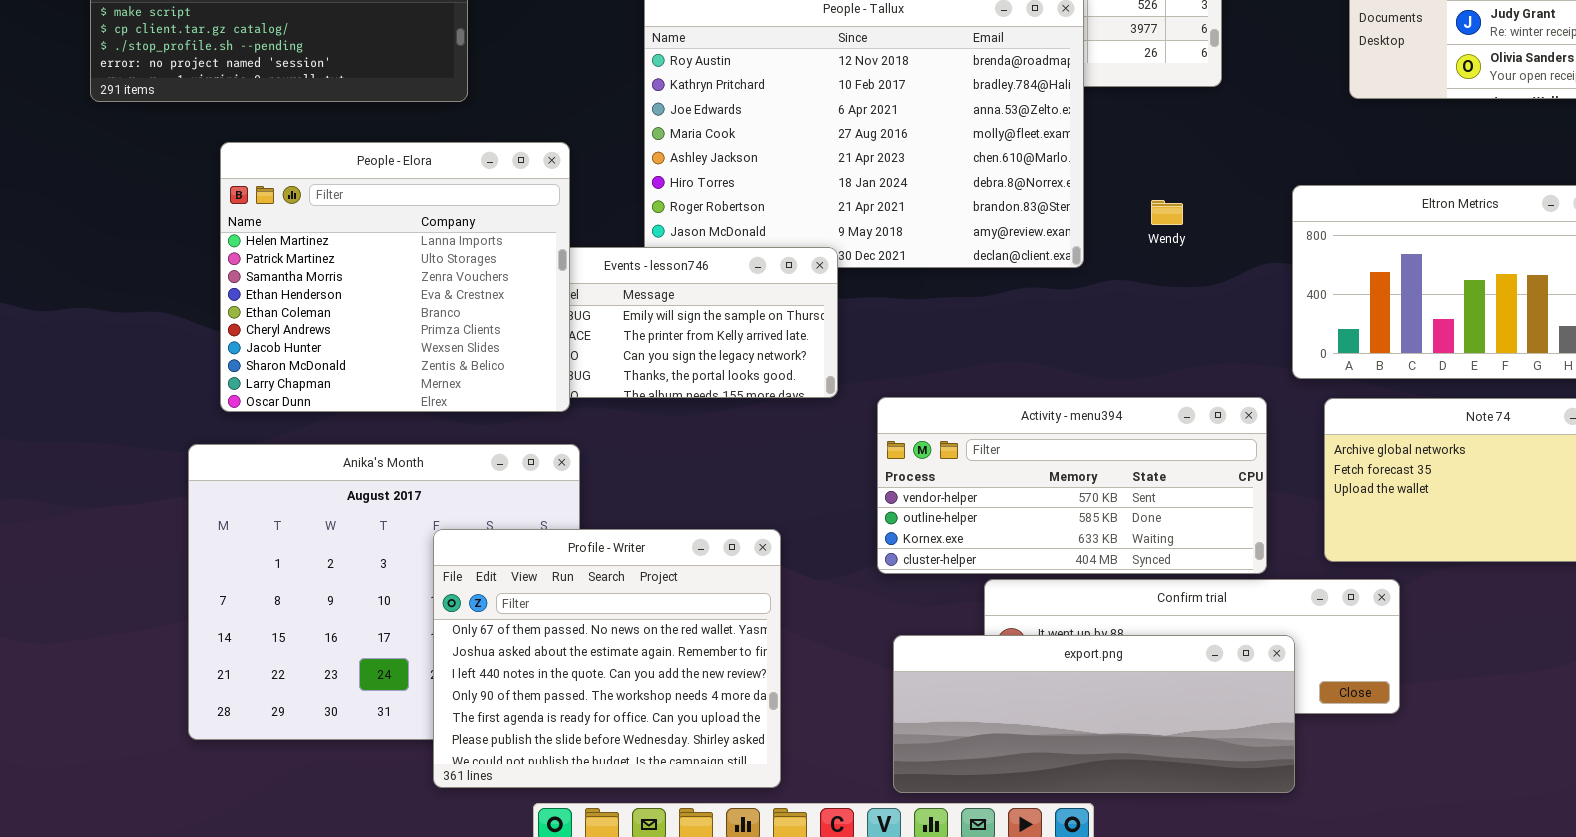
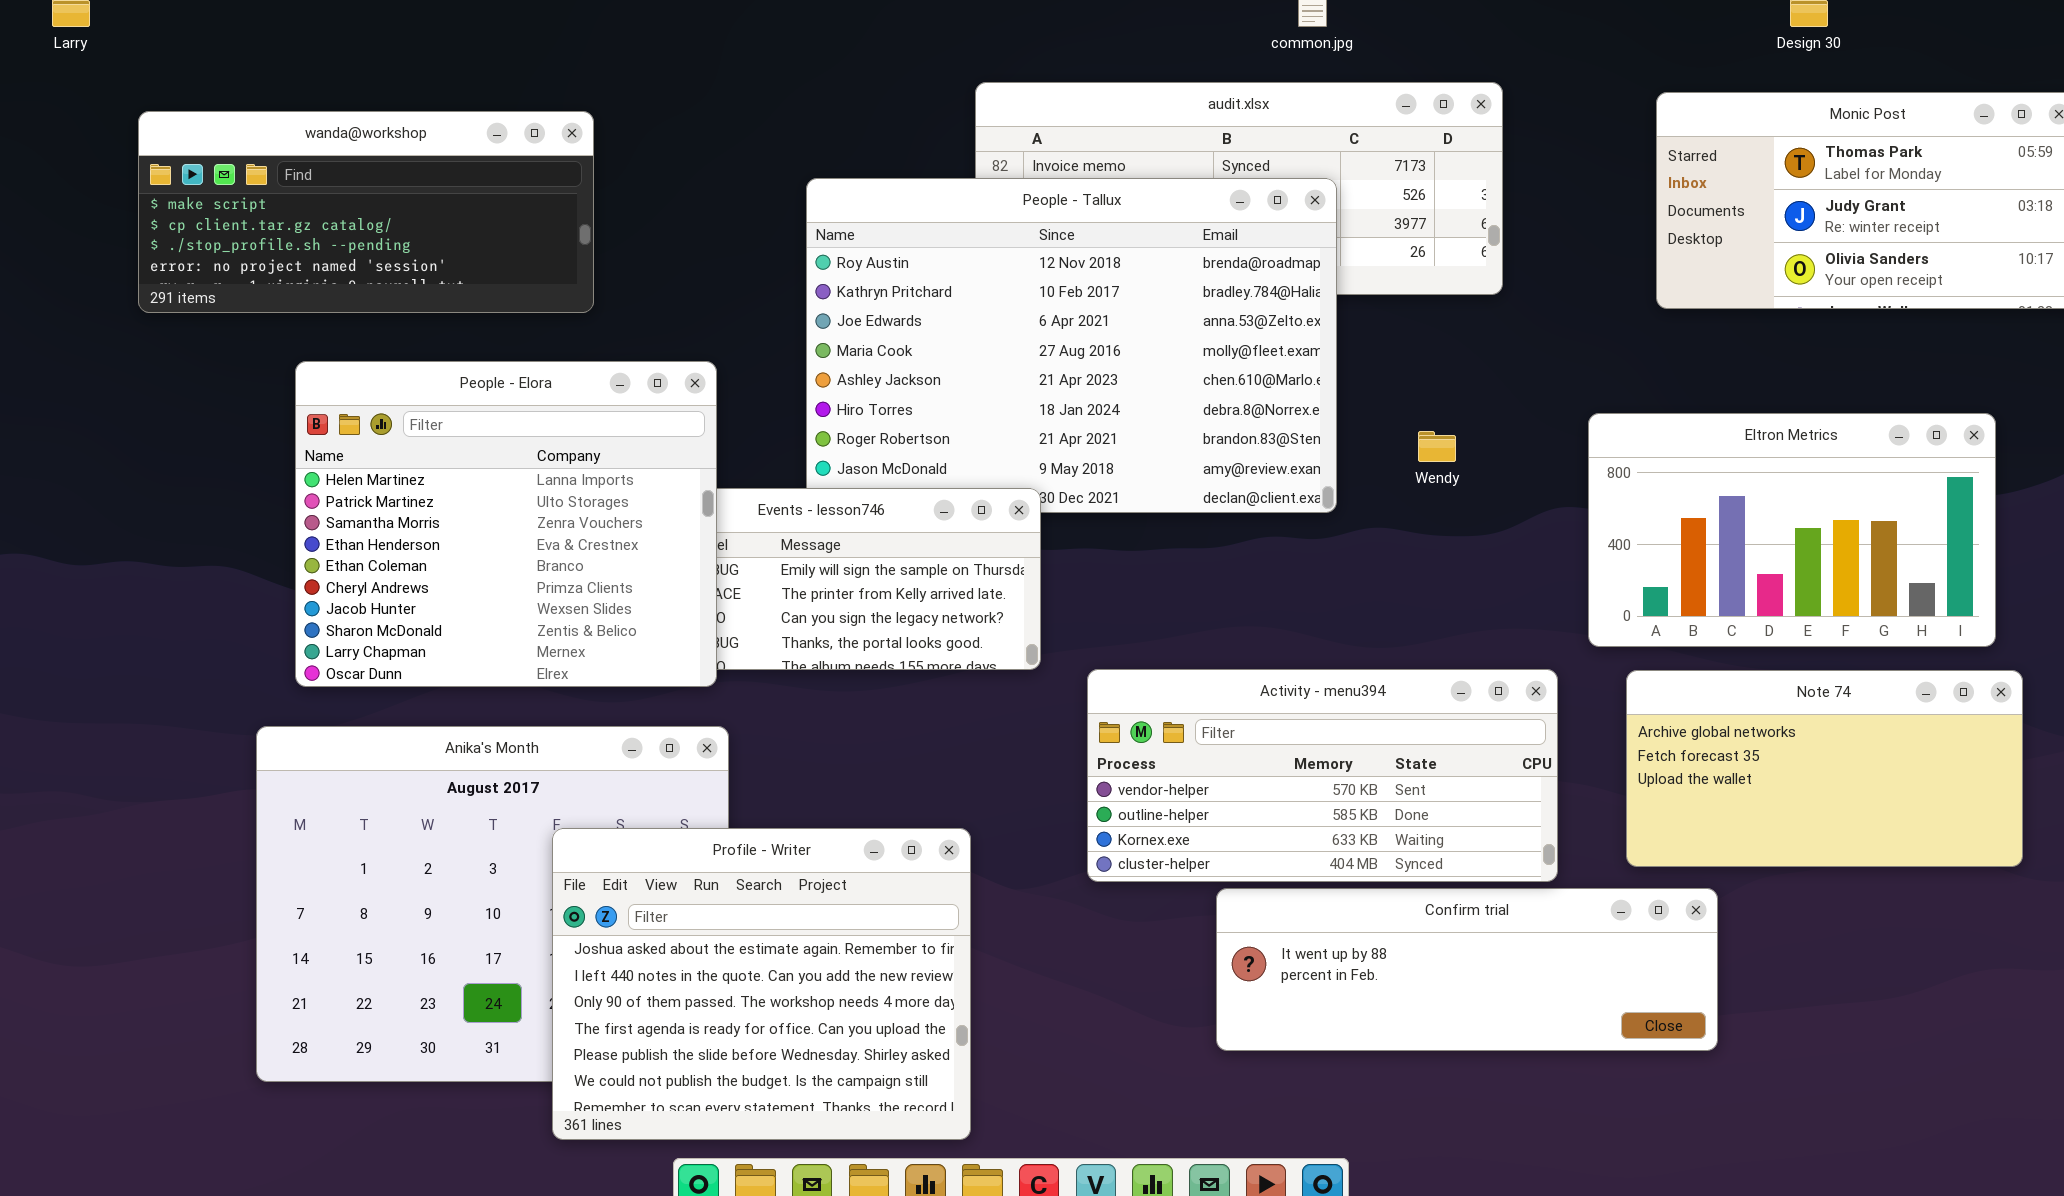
Profile - Writer: [433,529,781,788] -> [552,828,971,1140], scrolled down 1 row
export.png: [893,635,1295,793] -> none, closed

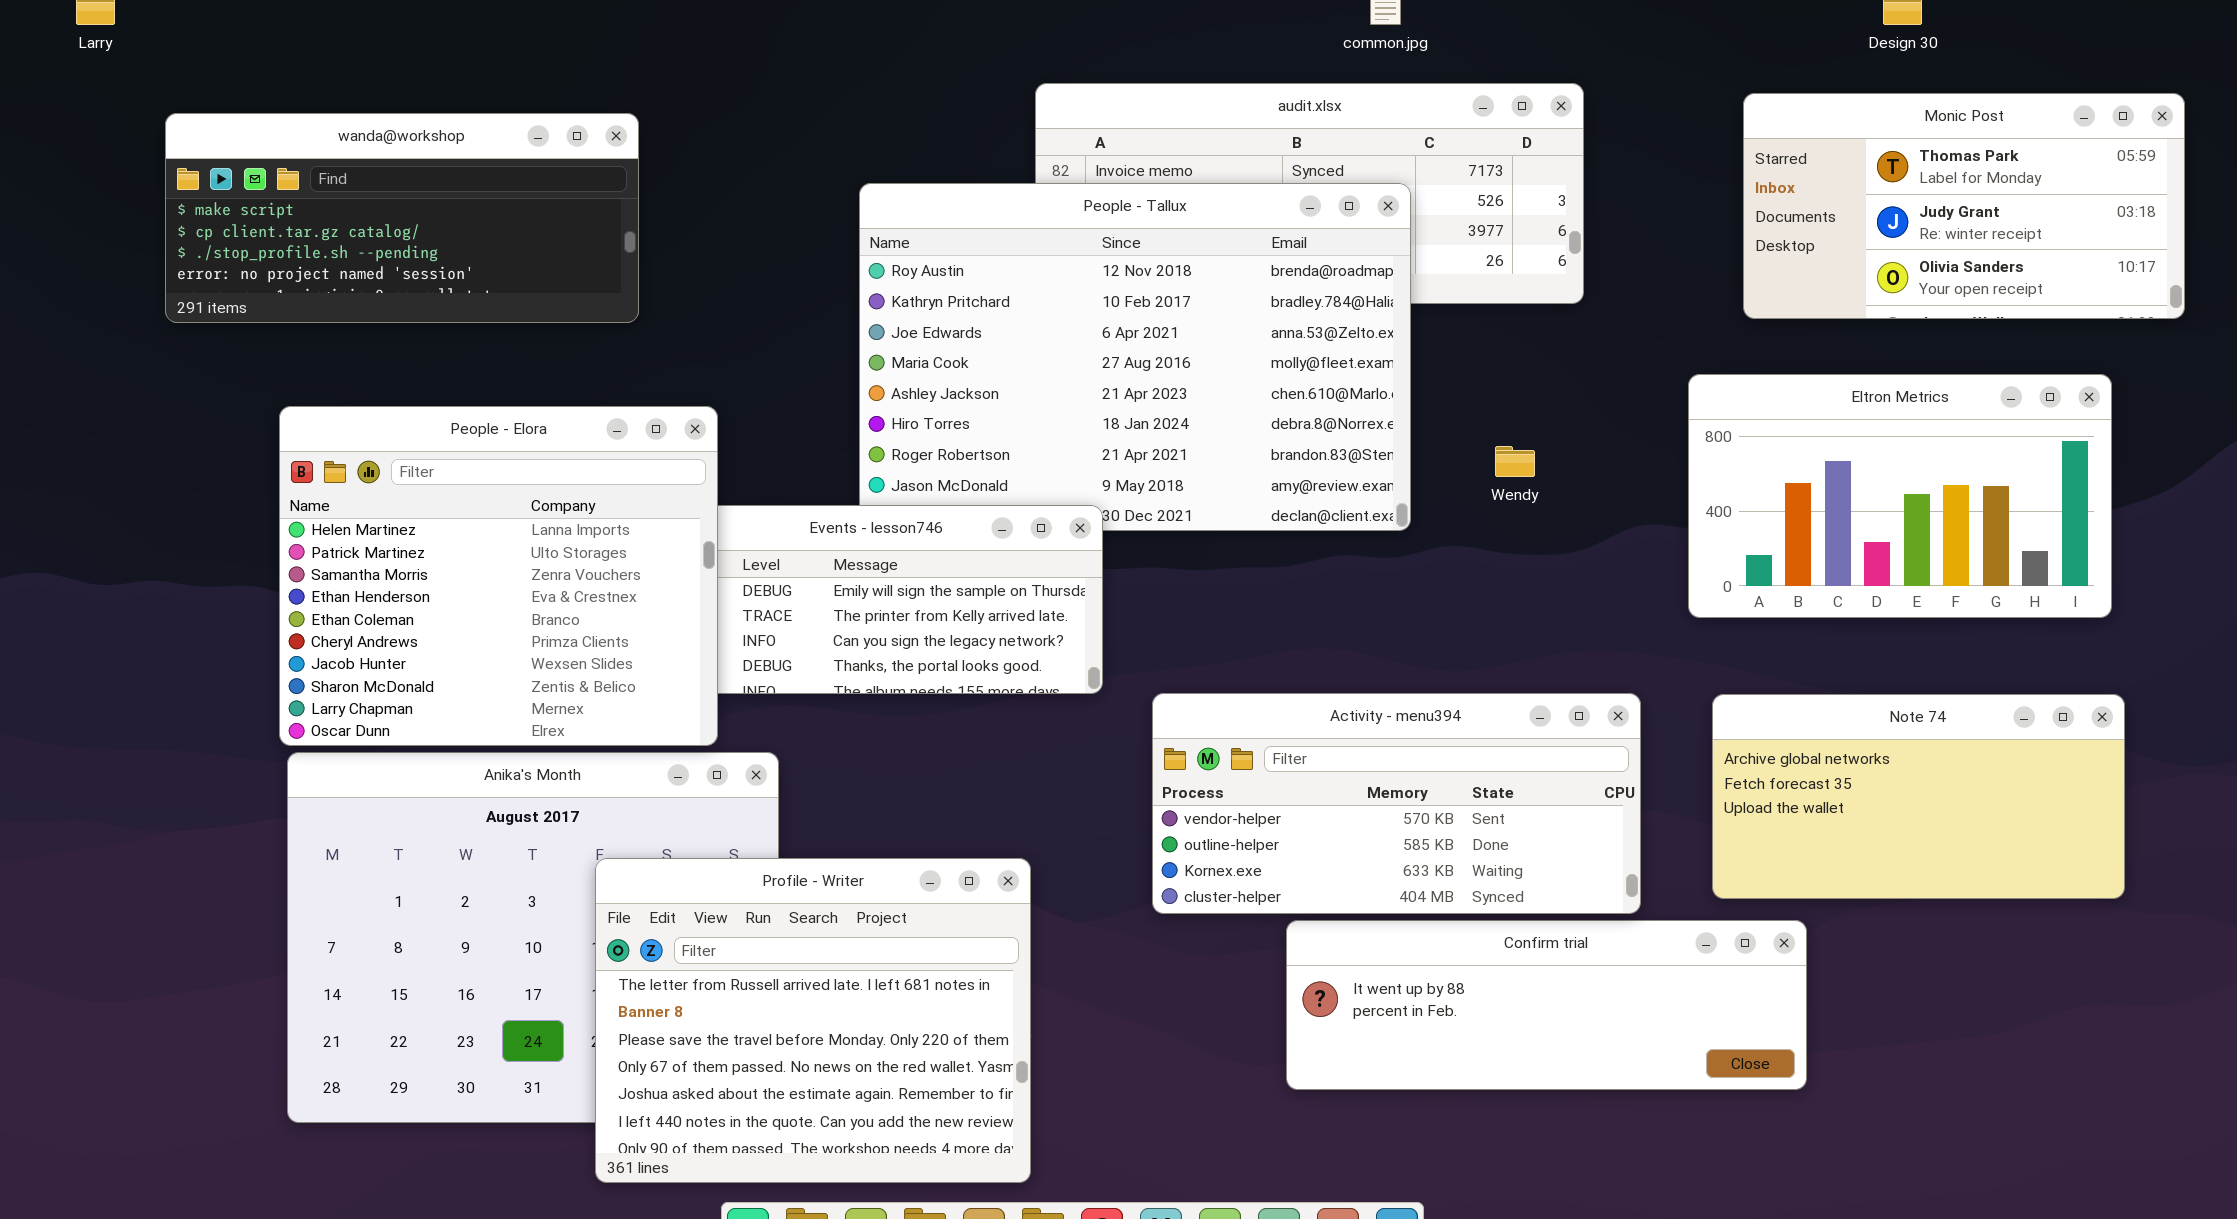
People - Elora: [295,361,717,687] -> [279,406,718,746], moved
Eltron Metrics: [1588,413,1996,647] -> [1688,374,2112,618], moved
Profile - Writer: [552,828,971,1140] -> [595,858,1031,1183], scrolled up 4 rows

